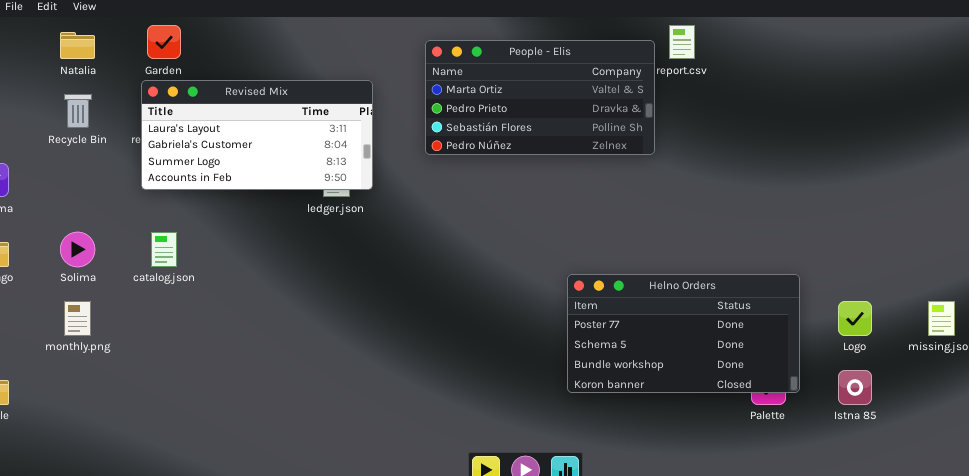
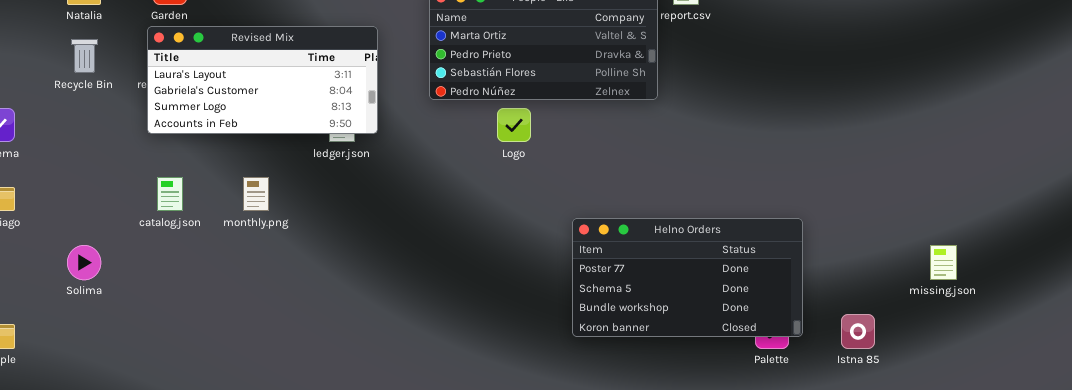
Solima: [60,232,95,267] -> [67,245,101,280], moved
monthly.png: [64,301,91,336] -> [243,177,269,211], moved
Logo: [838,301,872,336] -> [497,108,531,142], moved

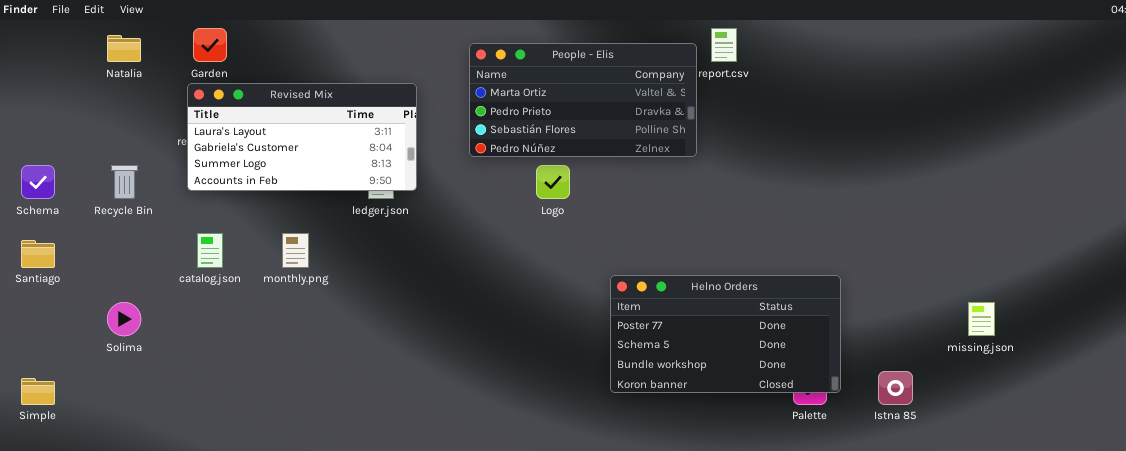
Recycle Bin: [71,39,98,73] -> [111,165,138,199], moved

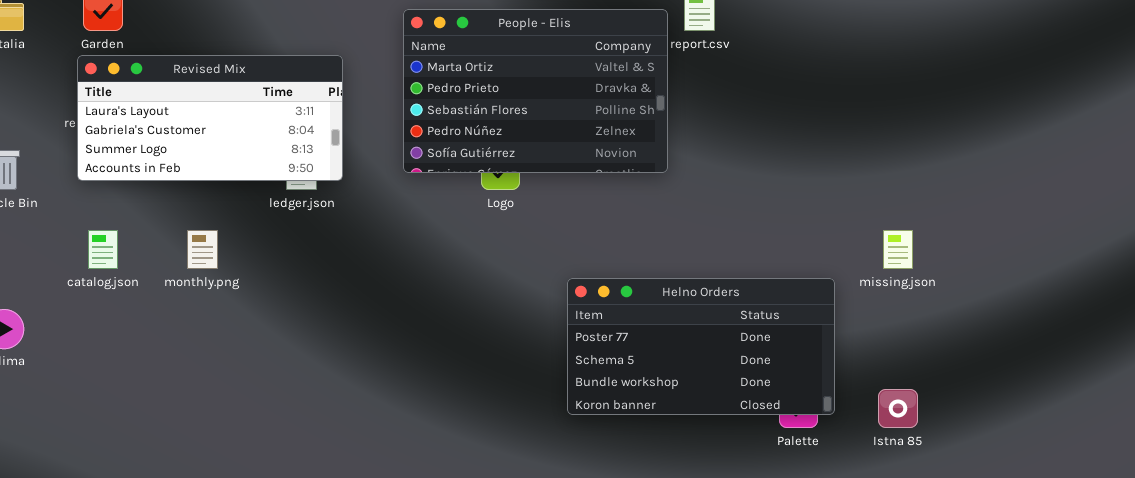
People - Elis: [469,43,697,157] -> [403,9,668,173], resized
missing.json: [968,302,995,336] -> [883,230,913,269], moved

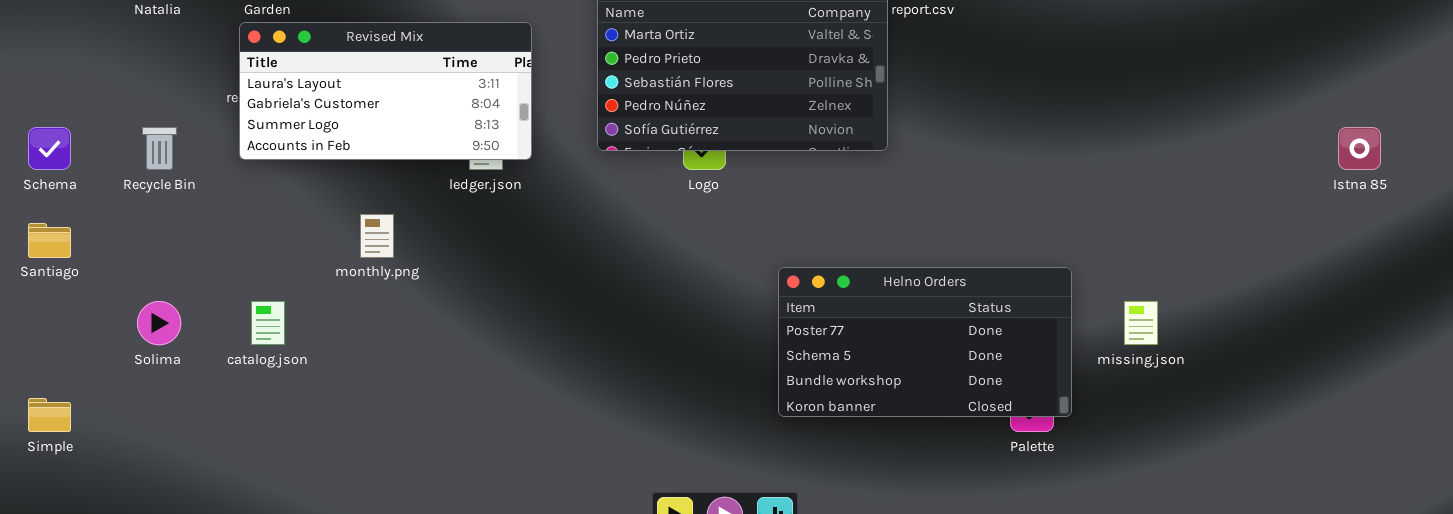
catalog.json: [88,230,118,269] -> [251,301,285,345], moved
missing.json: [883,230,913,269] -> [1124,301,1158,345], moved
Istna 85: [878,389,918,428] -> [1338,127,1381,170], moved

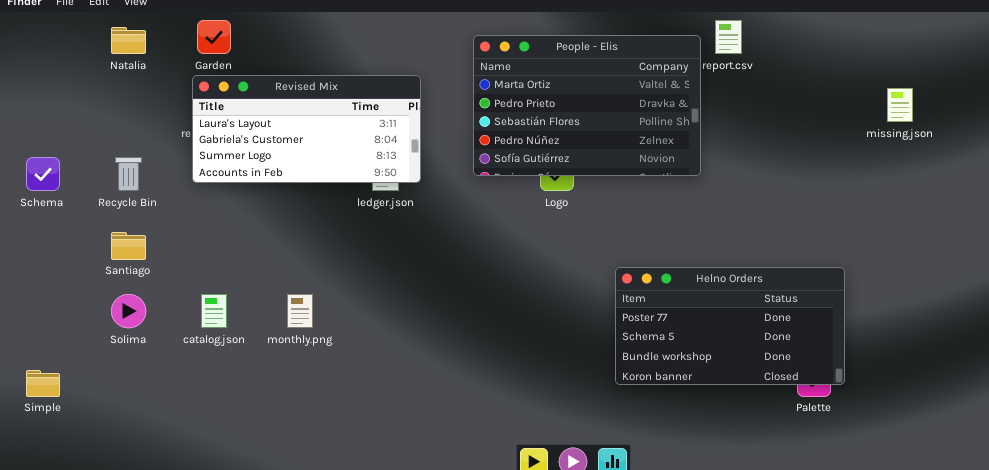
monthly.png: [360,214,394,258] -> [287,294,313,328], moved
Santiago: [28,223,71,258] -> [111,232,146,260], moved
missing.json: [1124,301,1158,345] -> [887,88,913,122], moved

